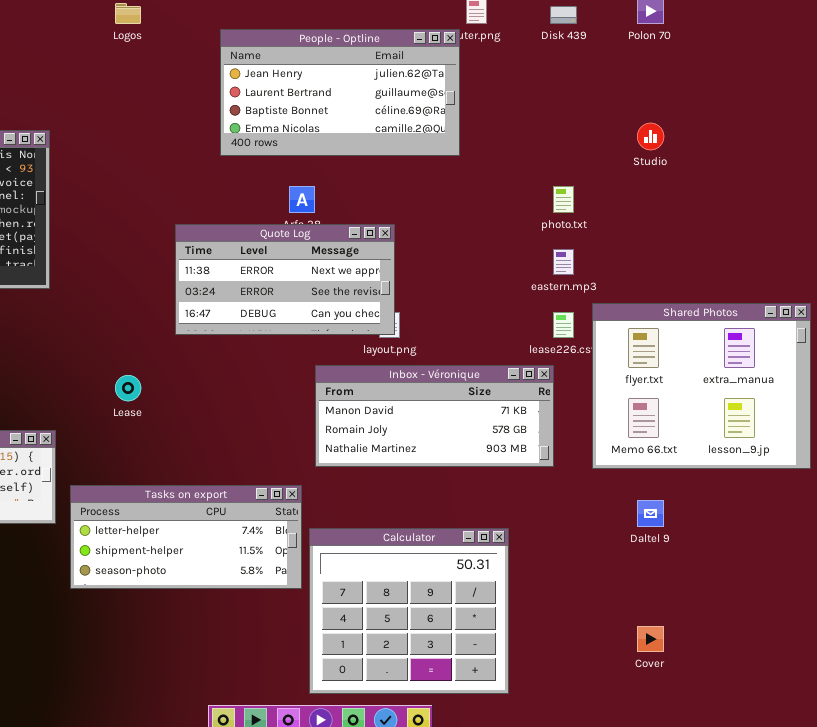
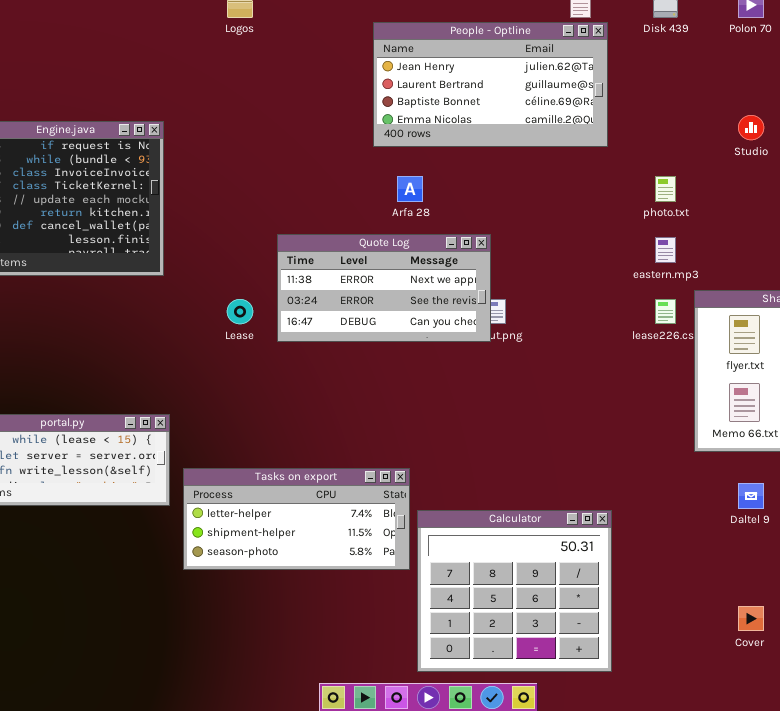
People - Optline: [220,29,460,156] -> [373,22,608,147], moved
Quote Log: [175,224,395,335] -> [277,234,491,342], moved
Inbox - Véronique: [315,365,554,467] -> none, closed
Lease: [115,375,141,401] -> [227,299,253,324], moved

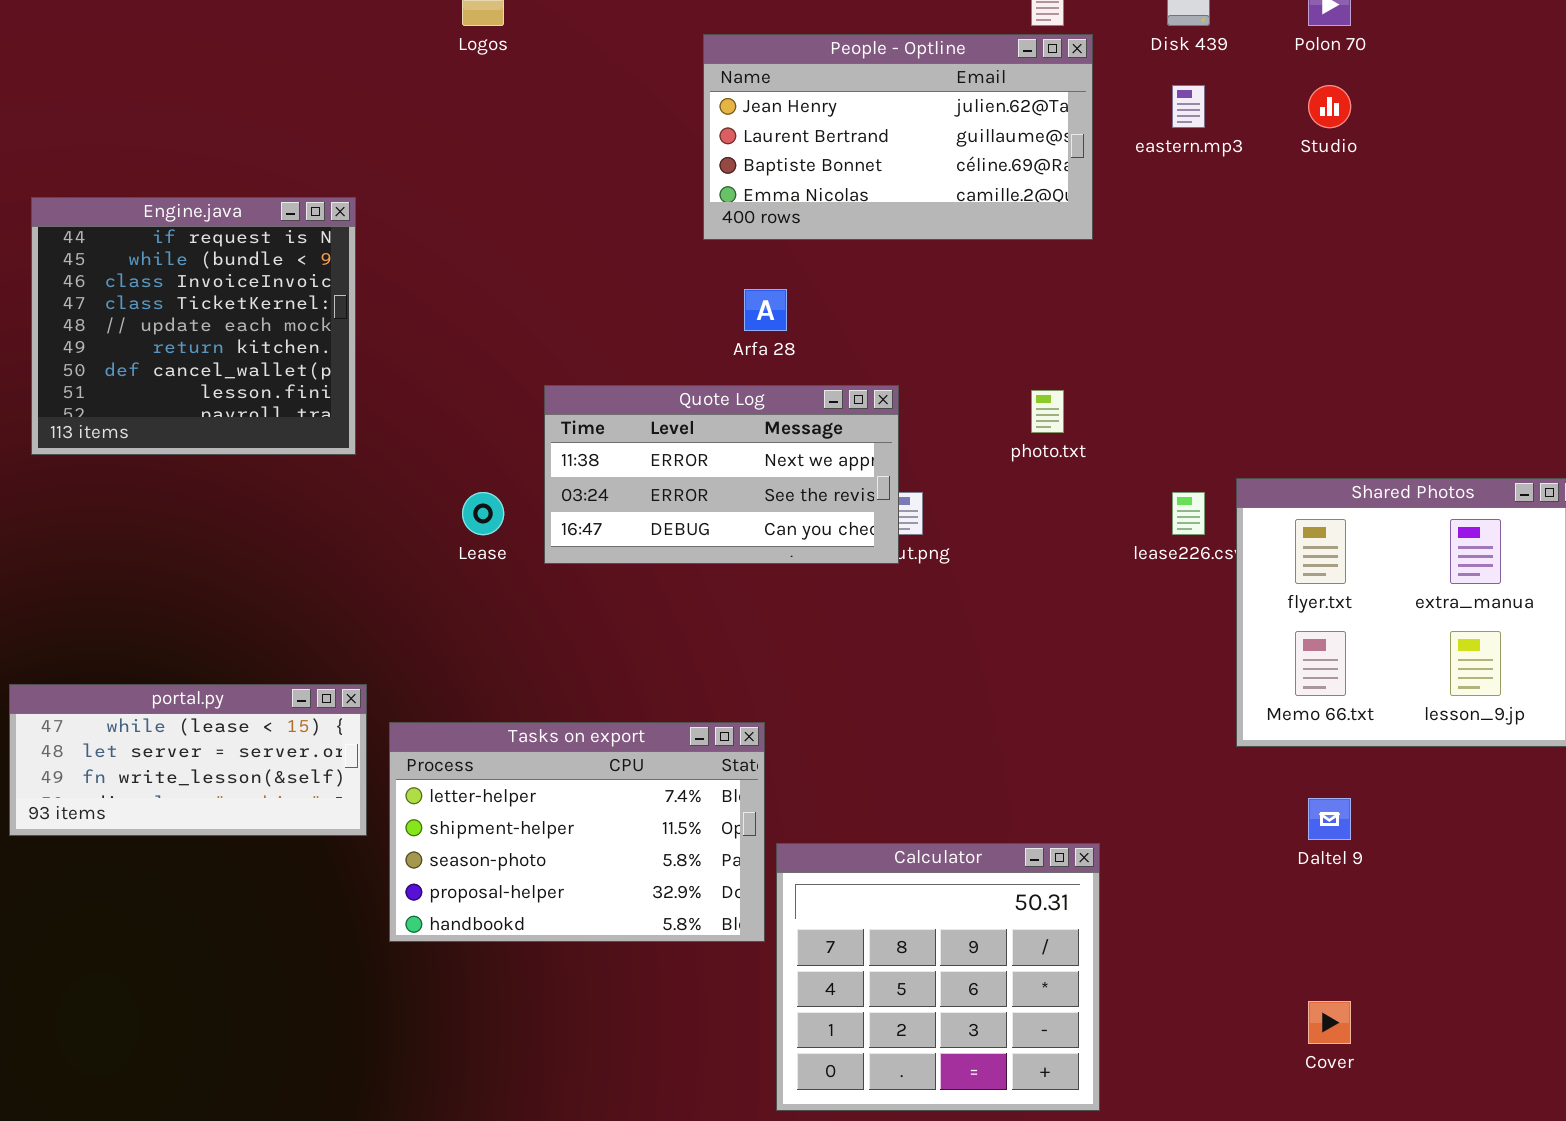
Studio: [738,115,764,140] -> [1308,85,1351,128], moved
photo.txt: [655,176,676,202] -> [1031,390,1064,433], moved
eastern.mp3: [655,237,676,263] -> [1172,85,1205,128], moved
Tasks on export: [183,468,410,570] -> [389,722,765,942], resized

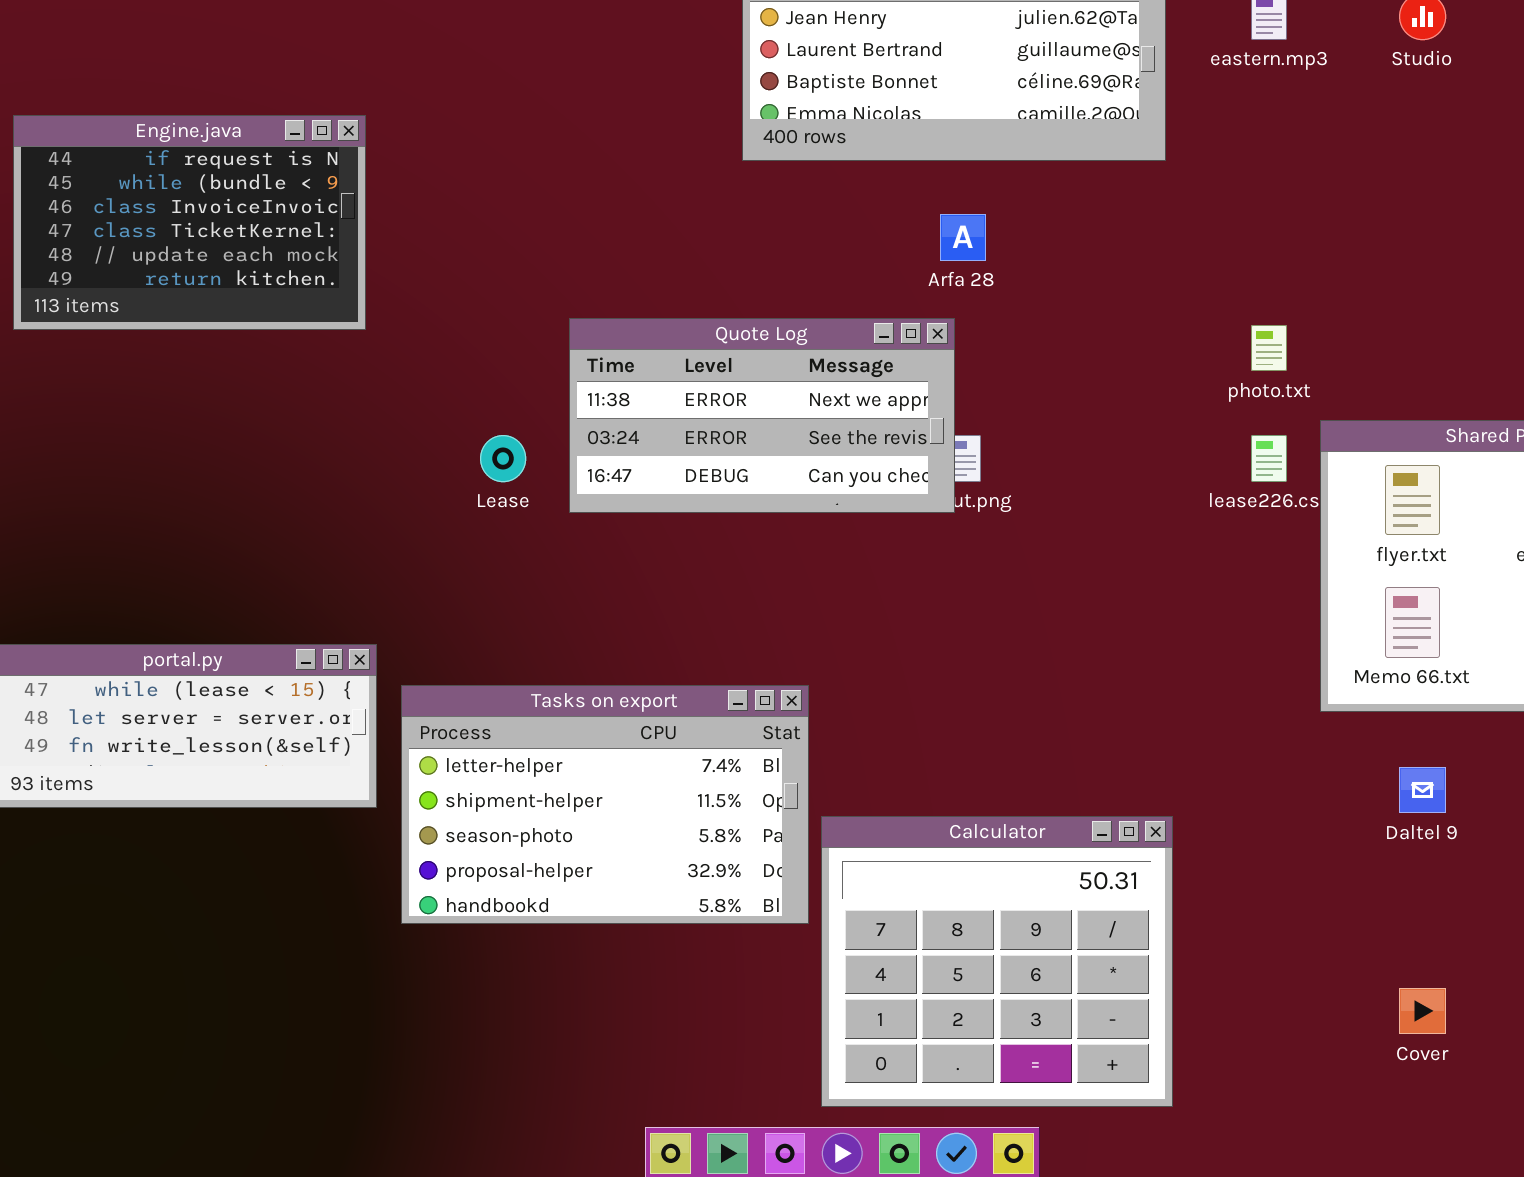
Engine.java: [31,197,356,455] -> [13,115,366,330], resized
Arfa 28: [744,289,787,331] -> [940,214,986,261], moved
photo.txt: [1031,390,1064,433] -> [1251,325,1287,371], moved

